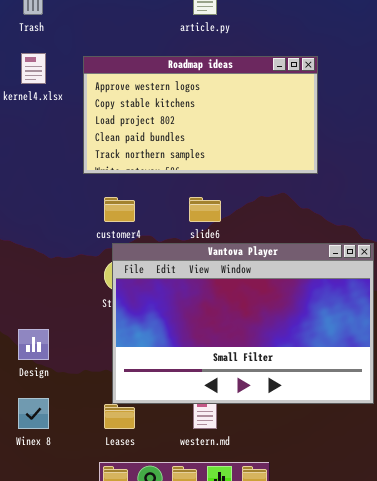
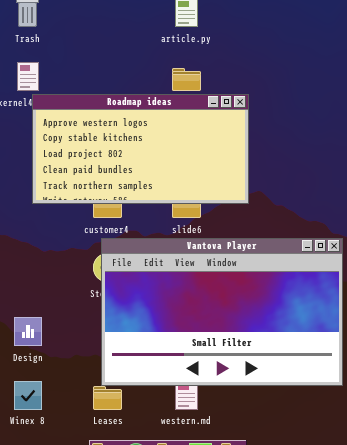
Roadmap ideas: [83,56,318,174] -> [32,94,249,204], moved

